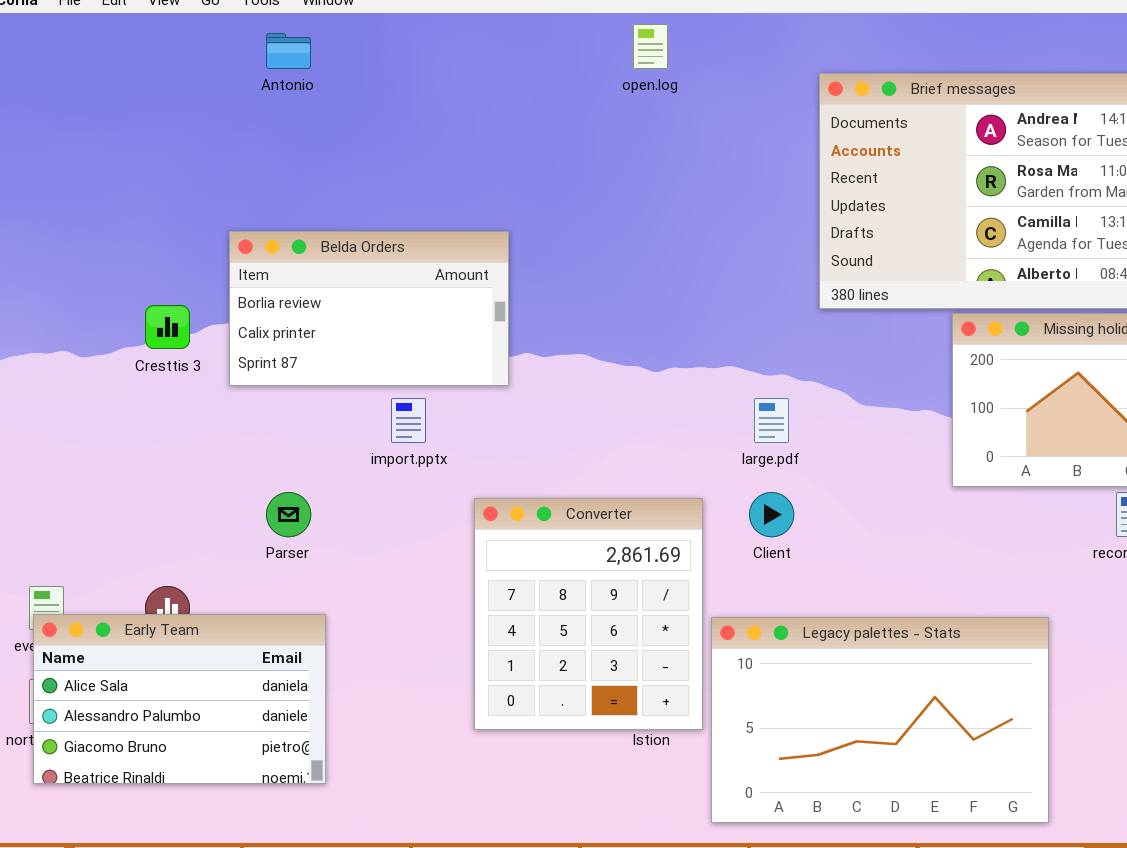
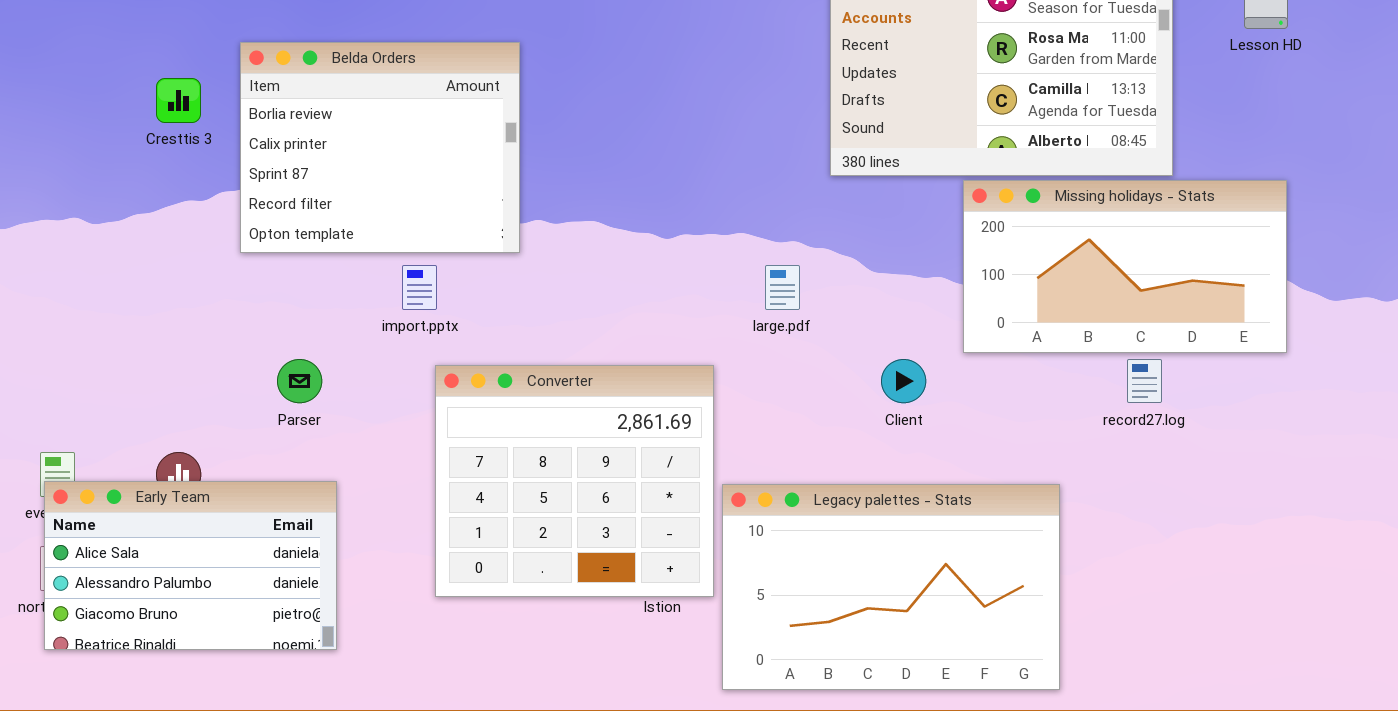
Belda Orders: [229,231,509,386] -> [240,42,520,253], resized
Cresttis 3: [145,305,190,349] -> [156,78,201,123], moved
Client: [749,492,794,537] -> [881,359,926,403], moved
Converter: [474,498,703,730] -> [435,365,714,597], resized

